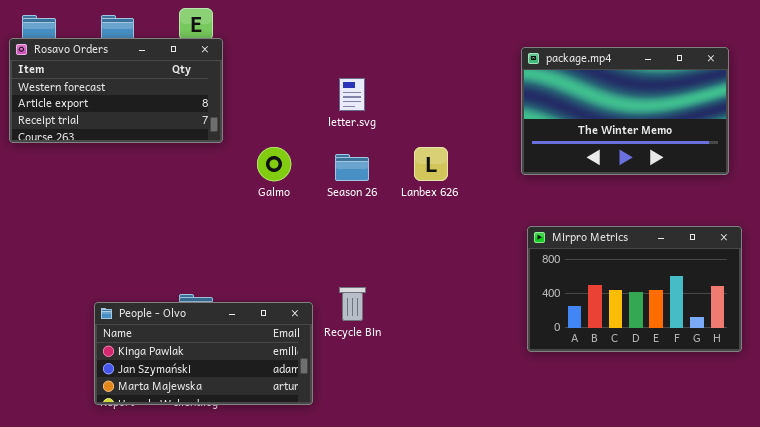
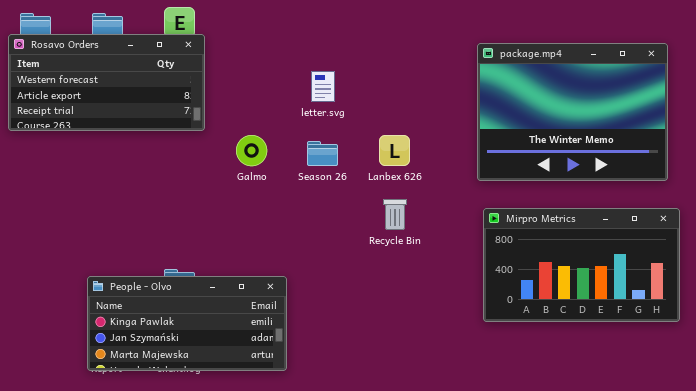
package.mp4: [521,47,729,175] -> [477,43,668,181], resized
Recycle Bin: [339,287,366,321] -> [383,199,407,230], moved

